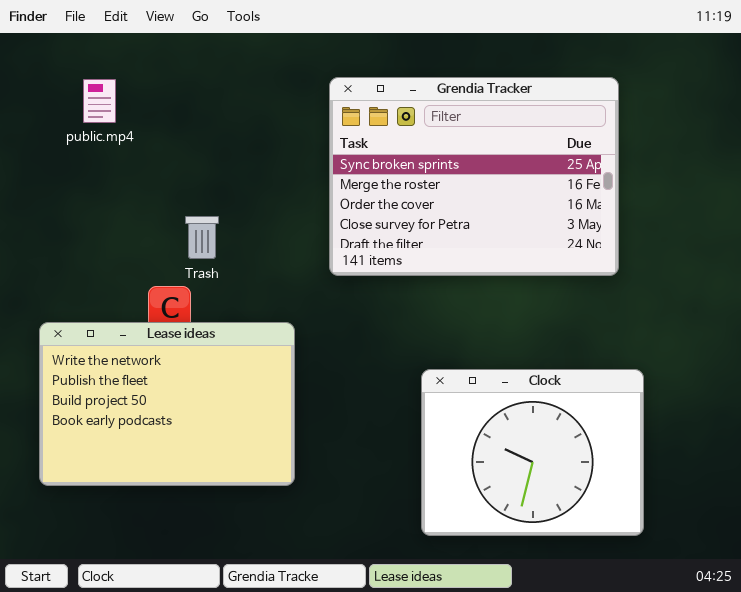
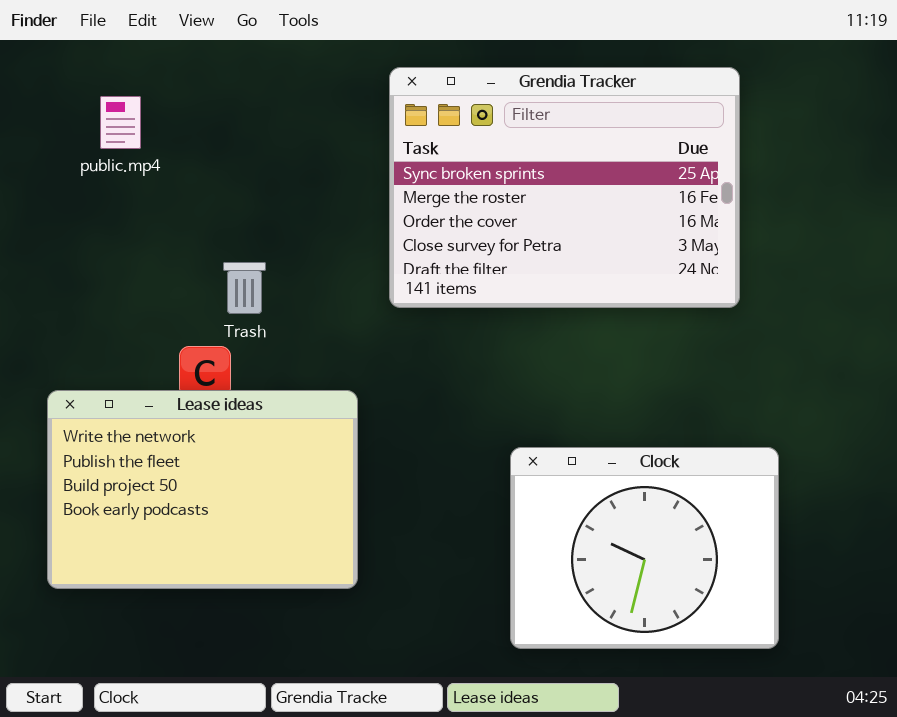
Grendia Tracker: [329,77,619,276] -> [389,67,740,308], moved

